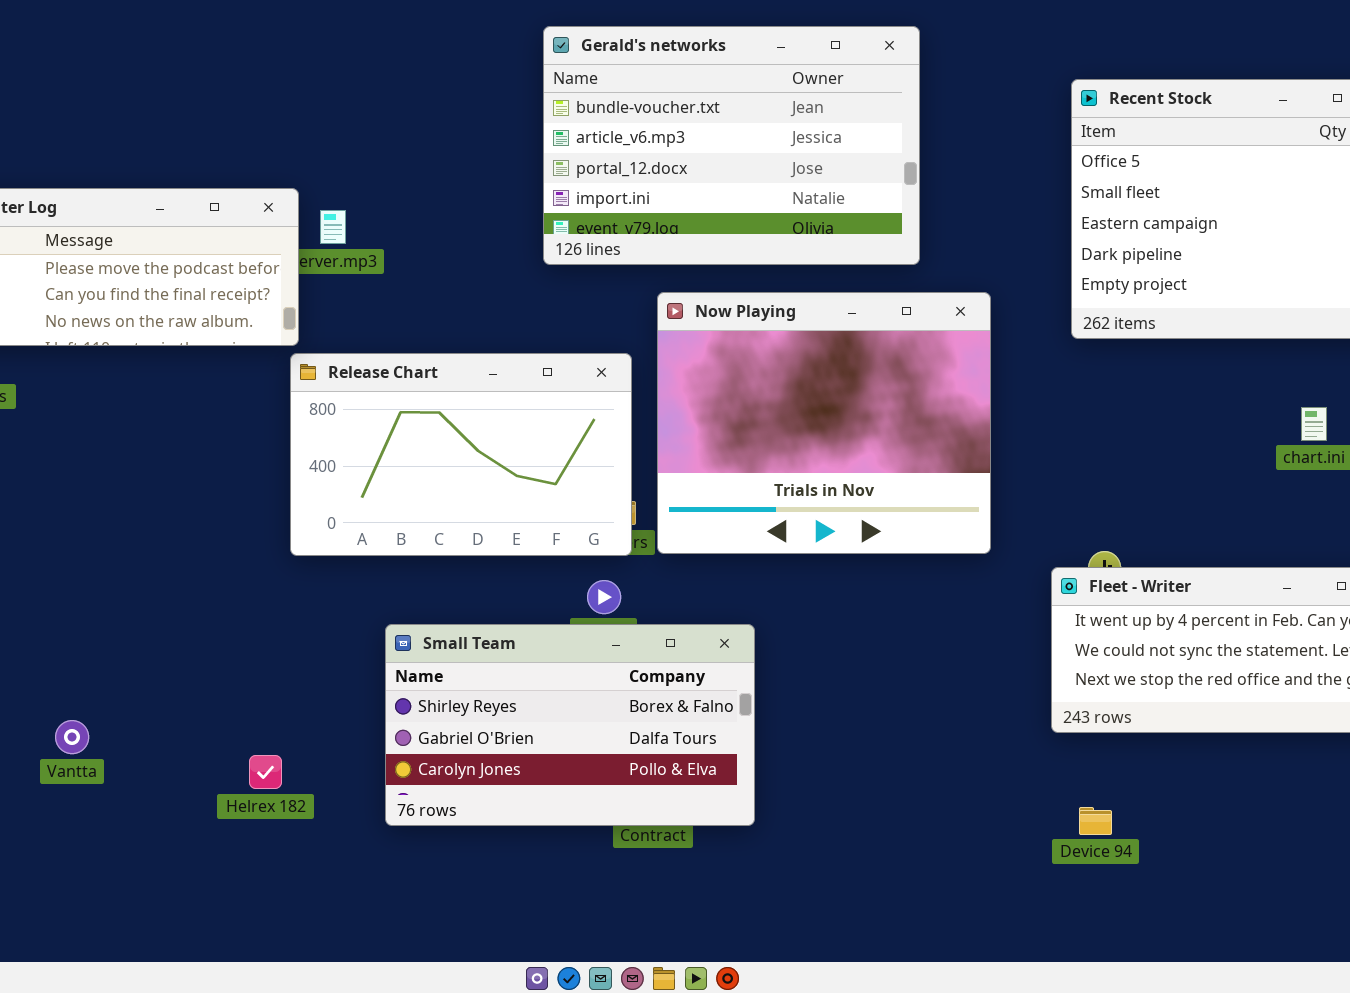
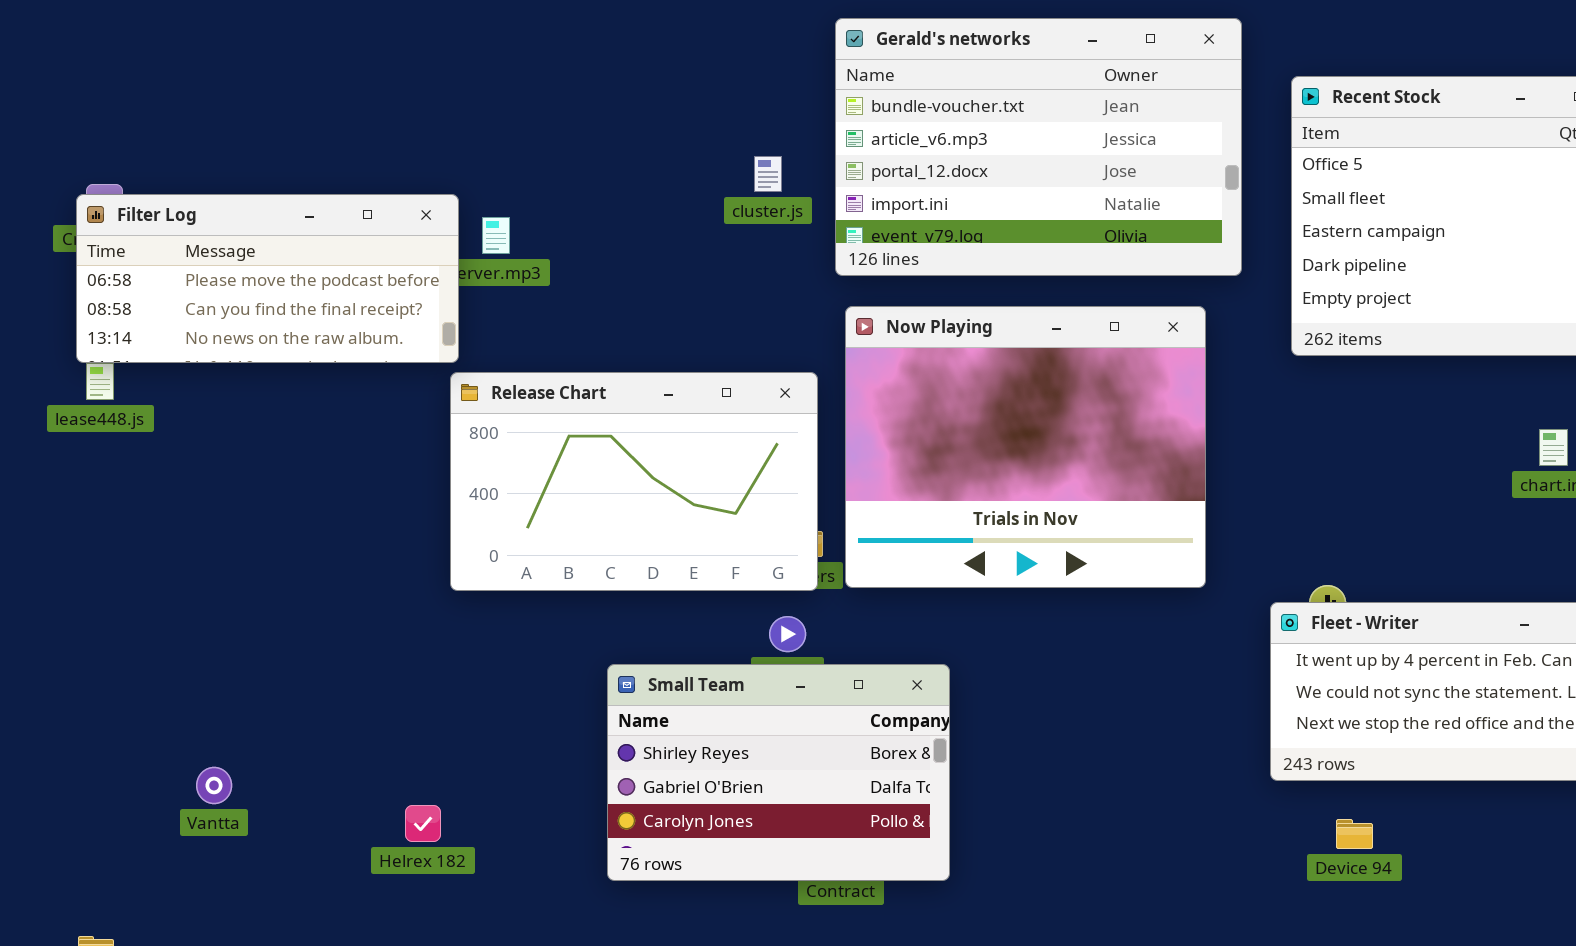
Gerald's networks: [543,26,920,265] -> [835,18,1242,276], moved
Small Team: [385,624,755,826] -> [607,664,950,881], resized
Device 94: [1079,807,1112,835] -> [1336,819,1373,849], moved

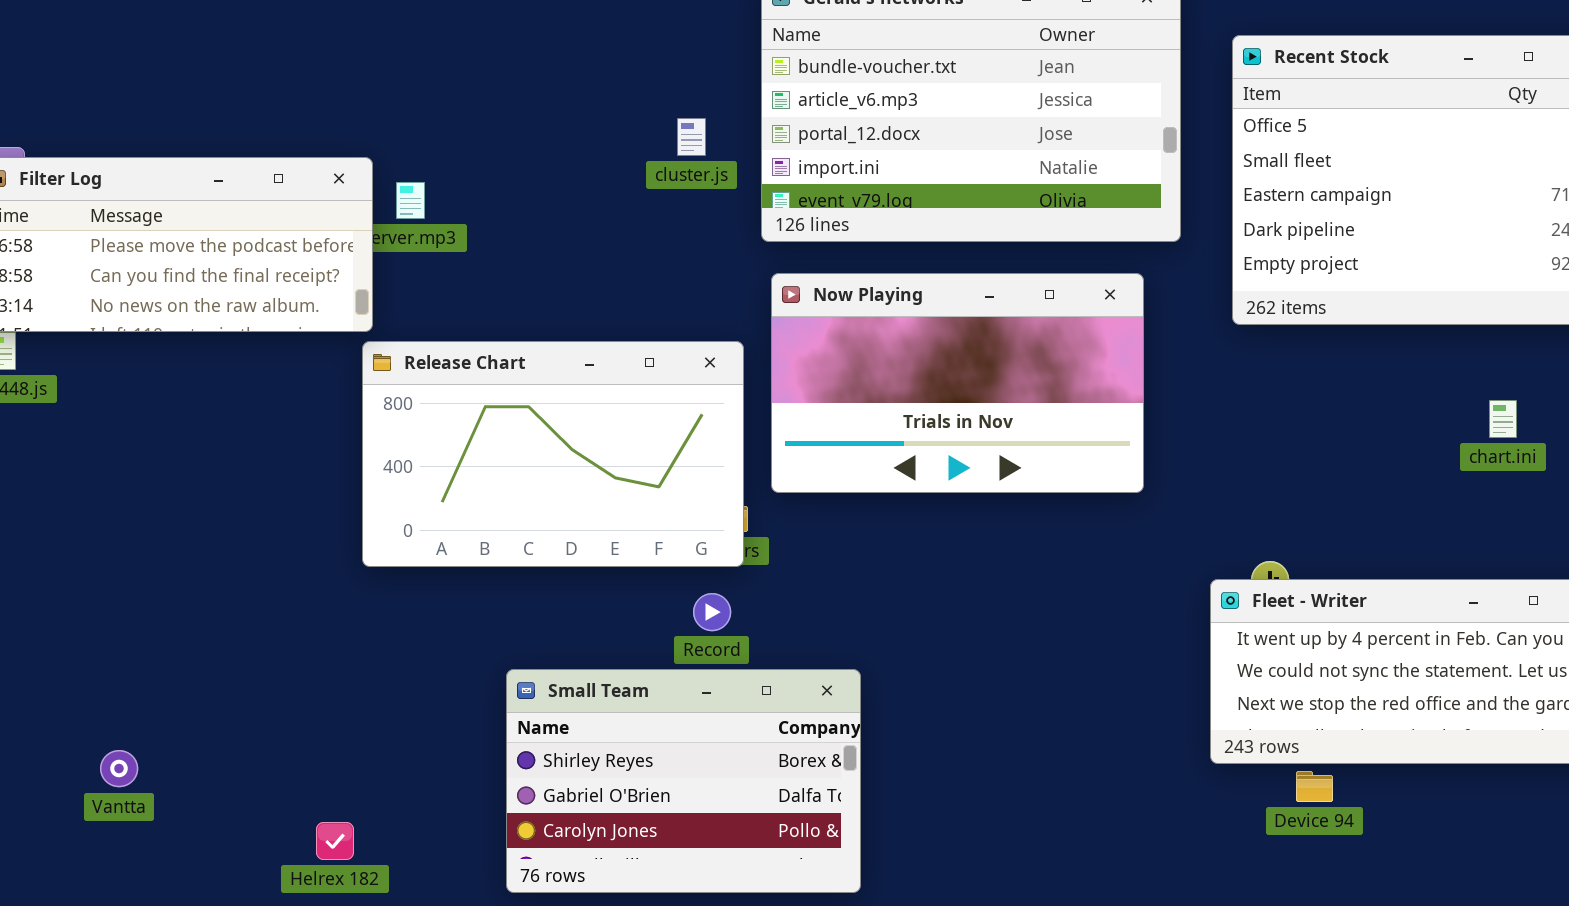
Now Playing: [845,306,1206,588] -> [771,273,1144,493], resized
Small Team: [607,664,950,881] -> [506,669,861,893], moved
Helrex 182: [405,805,441,842] -> [316,822,354,860], moved
Device 94: [1336,819,1373,849] -> [1296,771,1333,802], moved

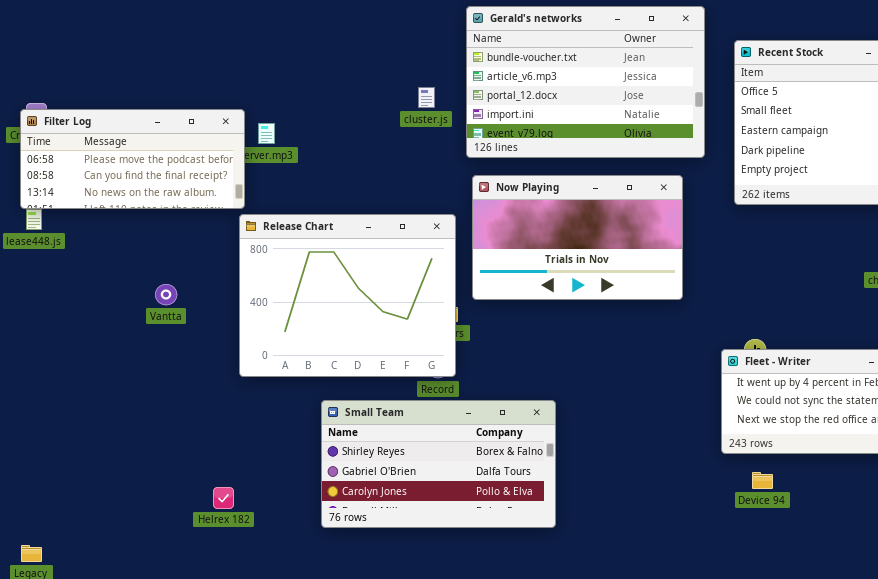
Release Chart: [362,341,744,567] -> [239,214,456,377], resized
Small Team: [506,669,861,893] -> [321,400,556,528], resized
Vantta: [100,750,138,787] -> [155,284,177,305], moved
Device 94: [1296,771,1333,802] -> [752,472,773,489], moved

